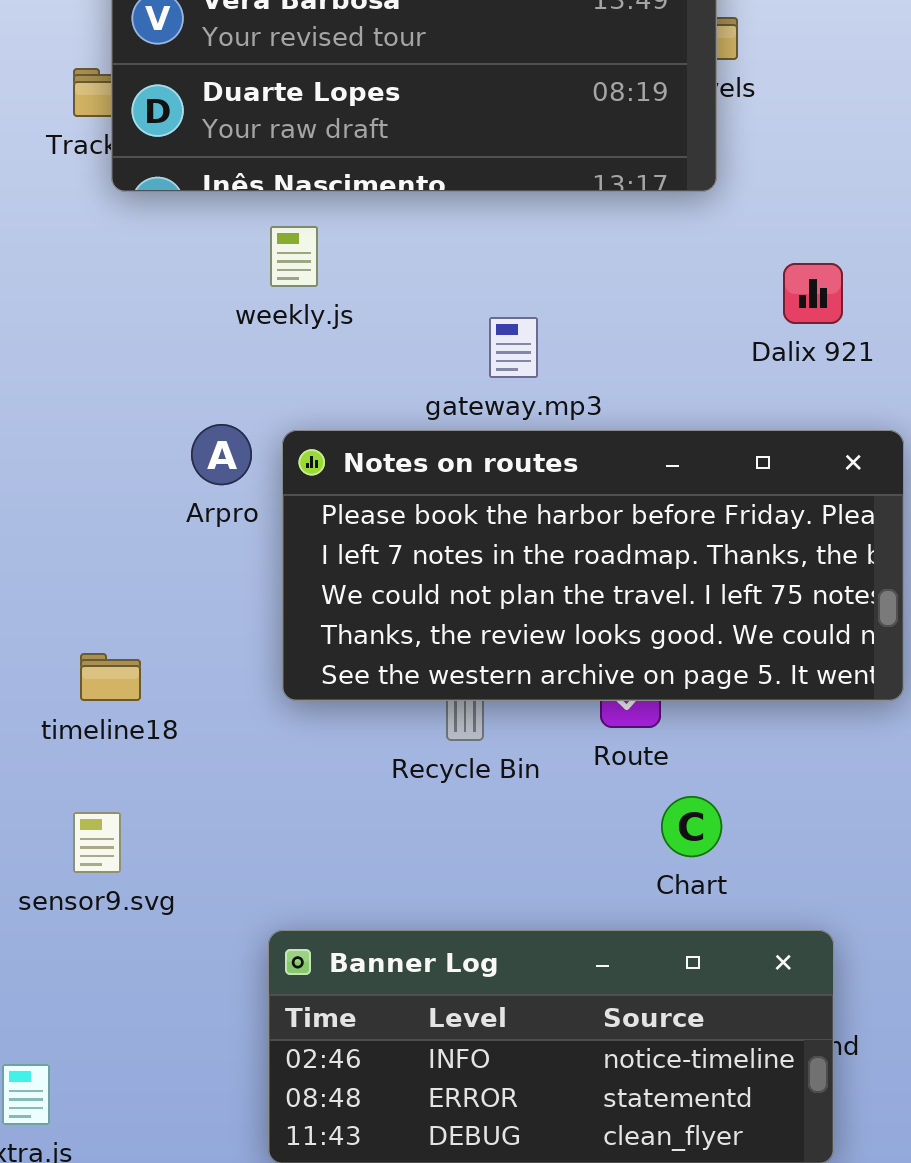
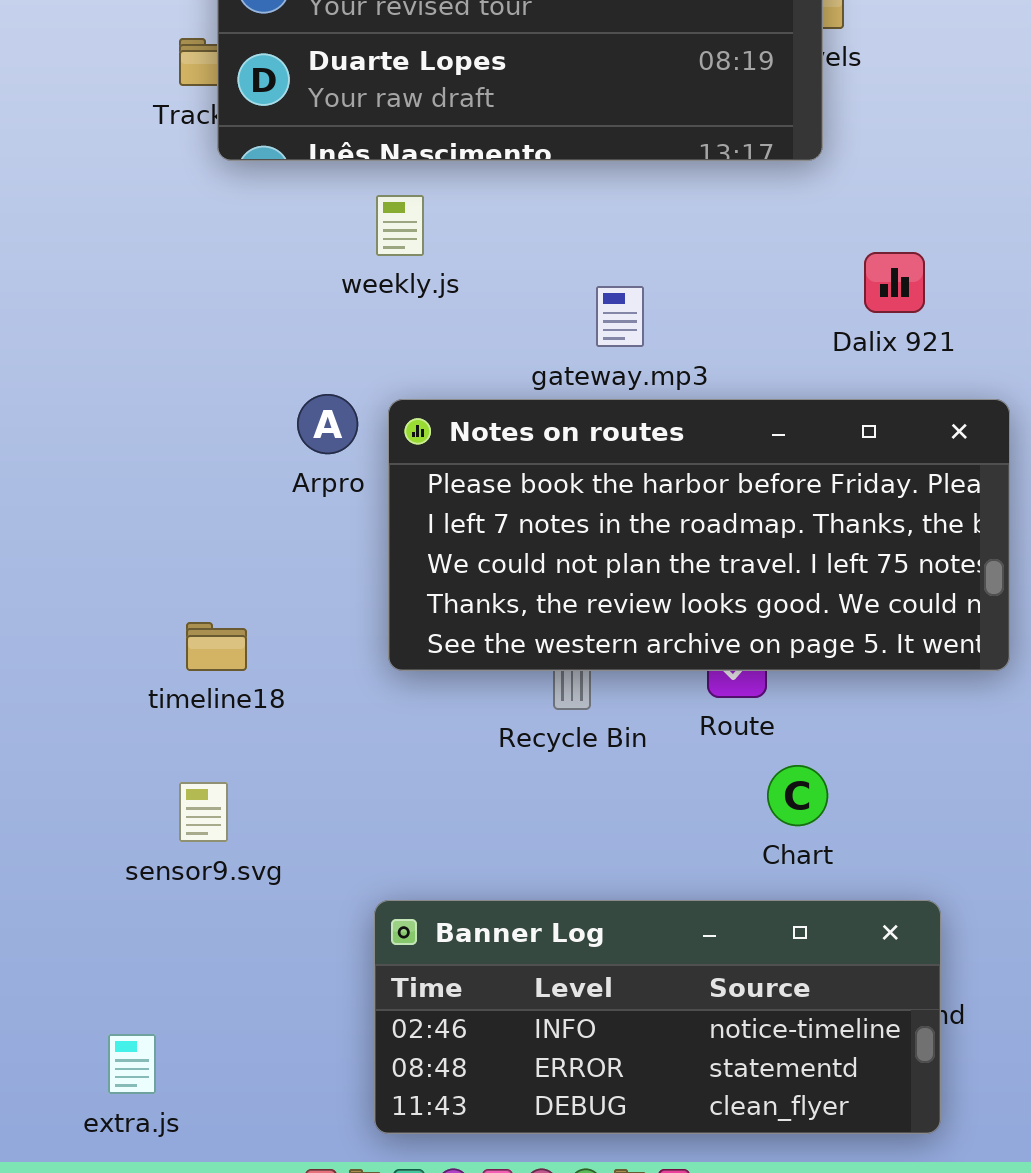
Dalix 921: [783,263,843,324] -> [864,252,925,313], moved

